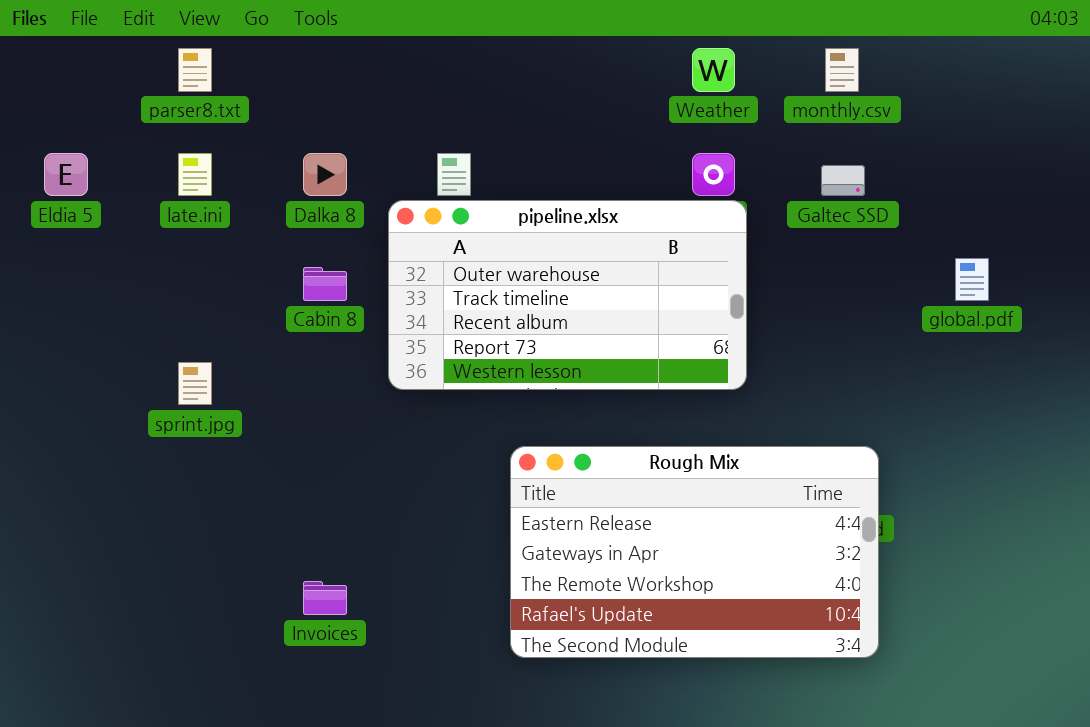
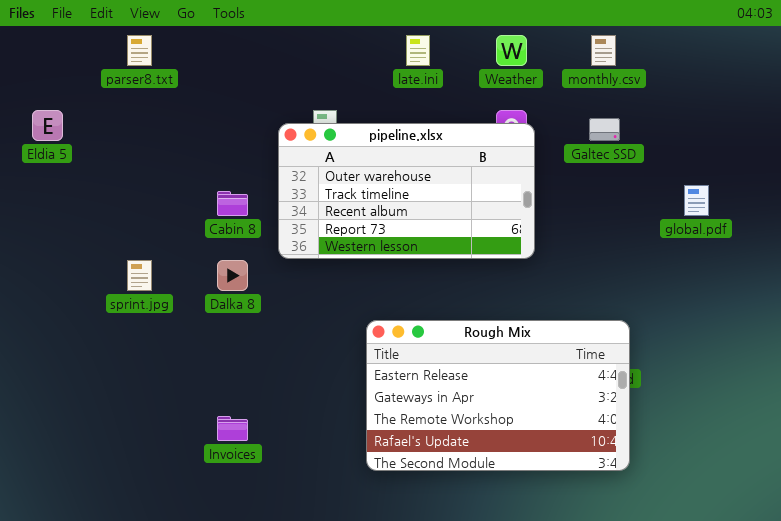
late.ini: [178,153,212,196] -> [406,35,430,66], moved
Dalka 8: [303,153,347,196] -> [217,260,248,291], moved
pipeline.xlsx: [388,200,747,390] -> [278,123,535,259], moved

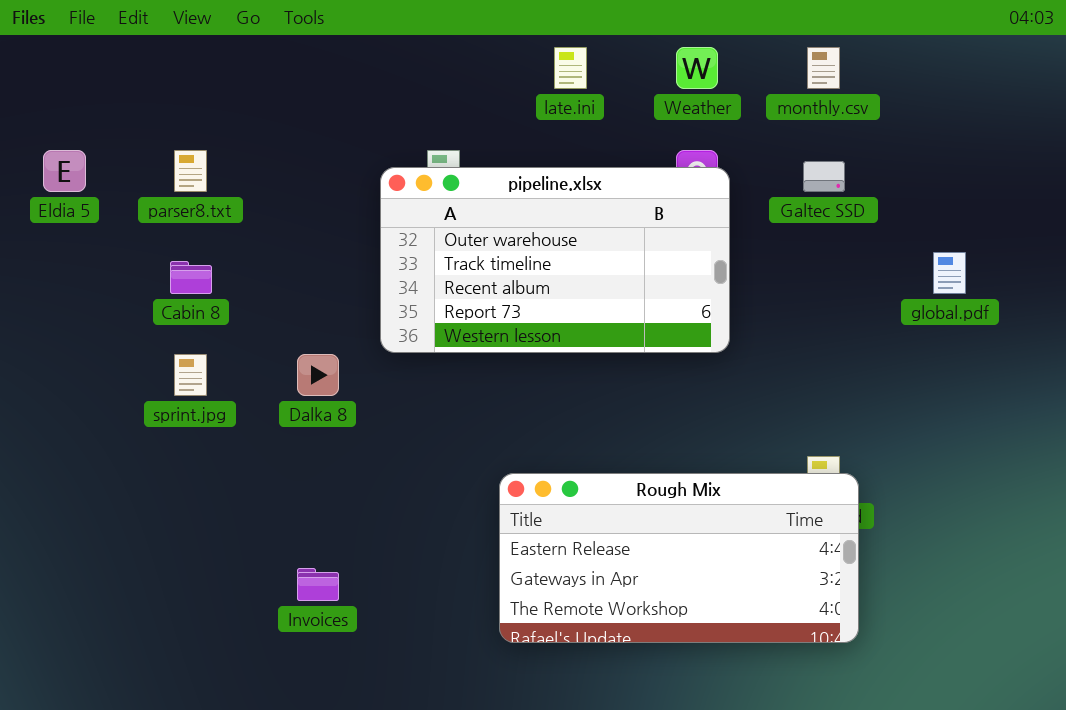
parser8.txt: [127,35,152,66] -> [174,150,207,192], moved
Cabin 8: [217,191,248,216] -> [170,261,212,294], moved
Rough Mix: [366,320,630,471] -> [499,473,859,643], resized

